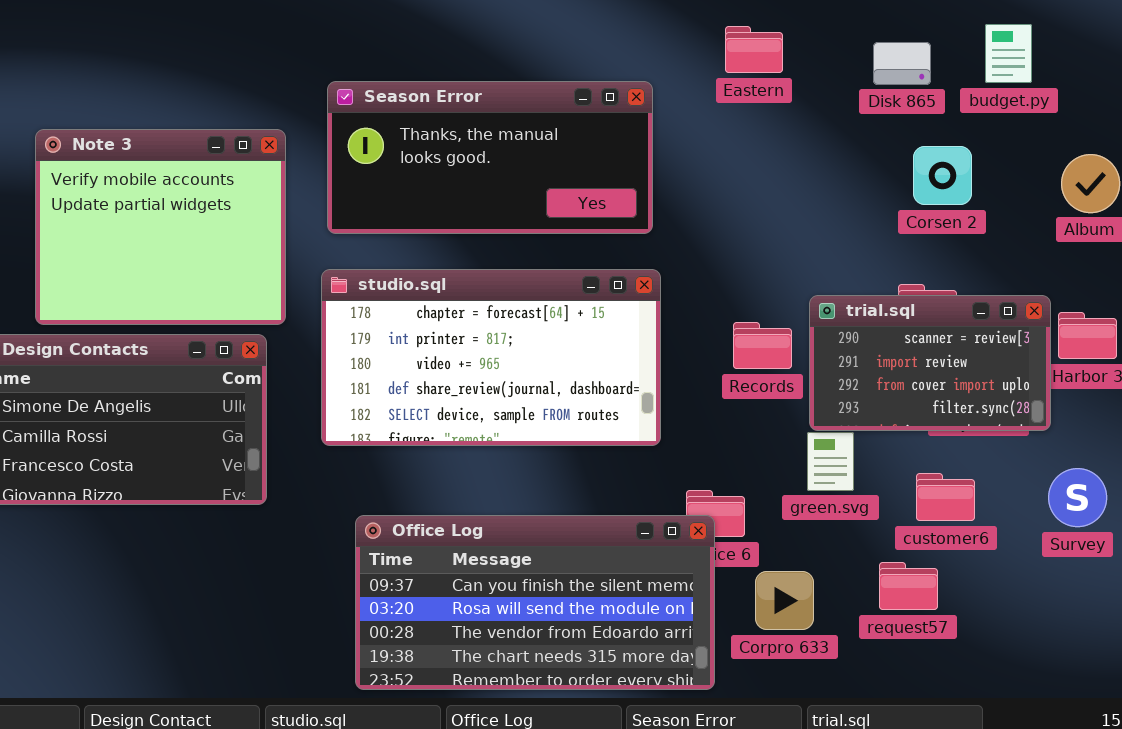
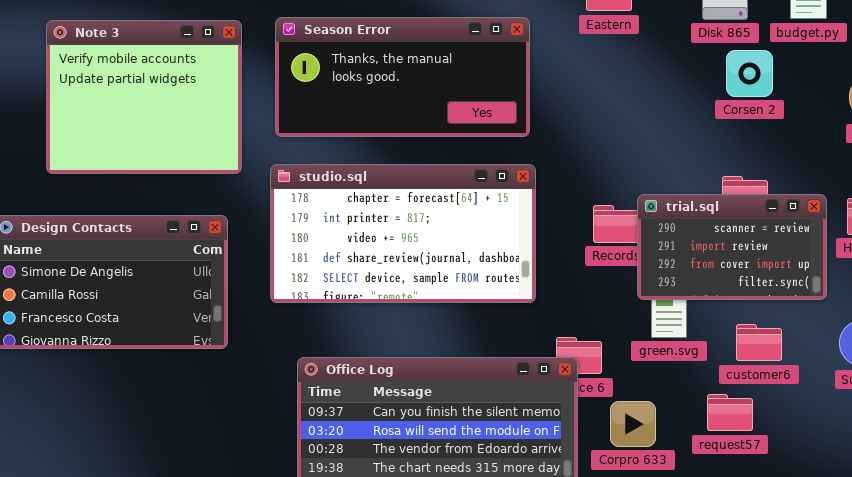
Note 3: [35,129,286,325] -> [46,20,242,174], moved
Corsen 2: [913,146,972,205] -> [726,50,773,97], moved
trial.sql: [809,295,1051,431] -> [637,194,827,300], moved

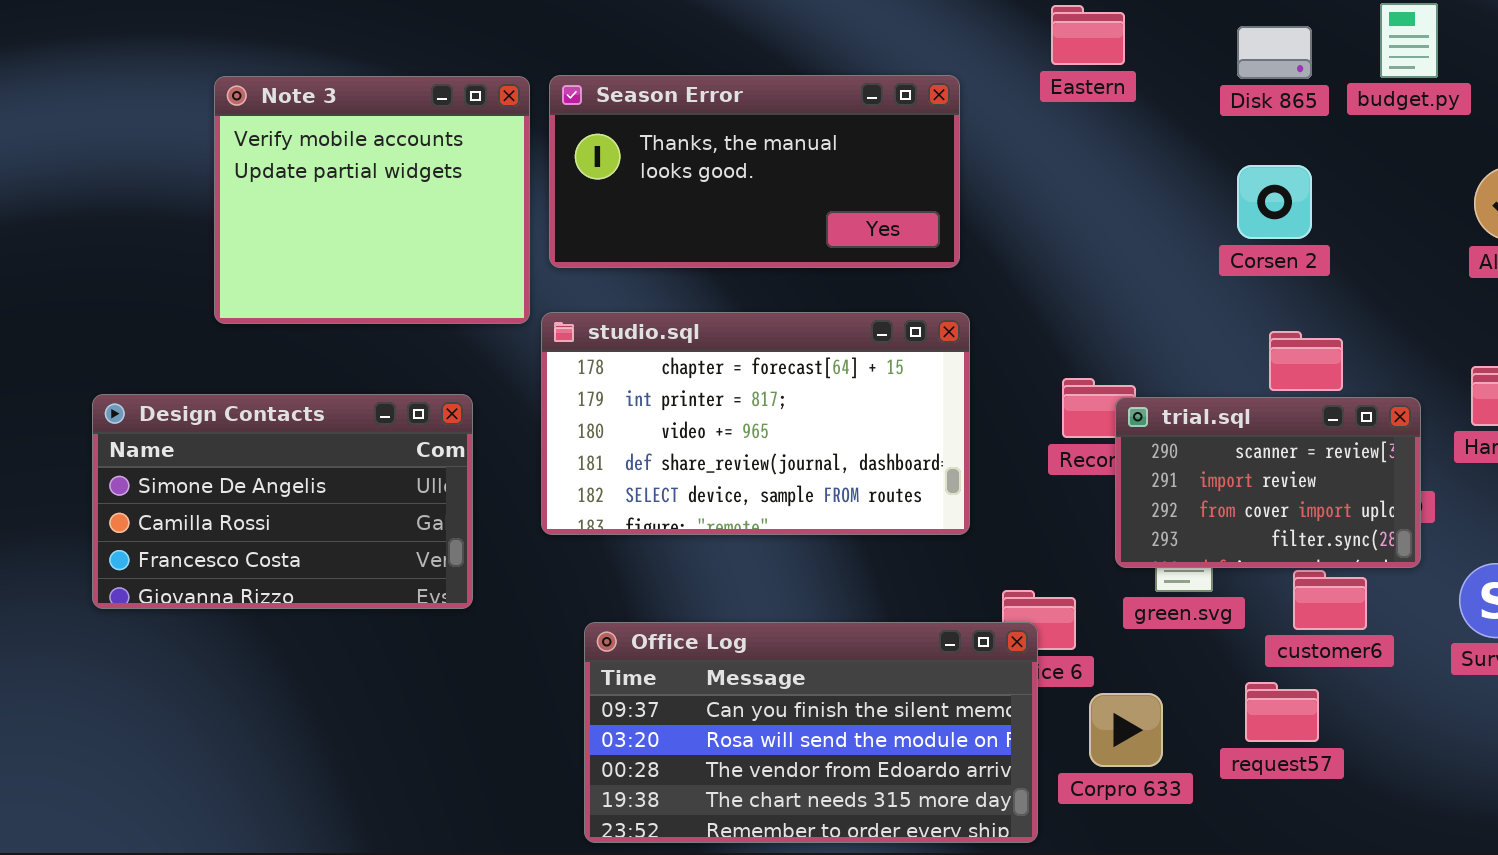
Note 3: [46,20,242,174] -> [214,76,530,324], moved
Corsen 2: [726,50,773,97] -> [1237,165,1312,239], moved
trial.sql: [637,194,827,300] -> [1115,397,1421,568], moved

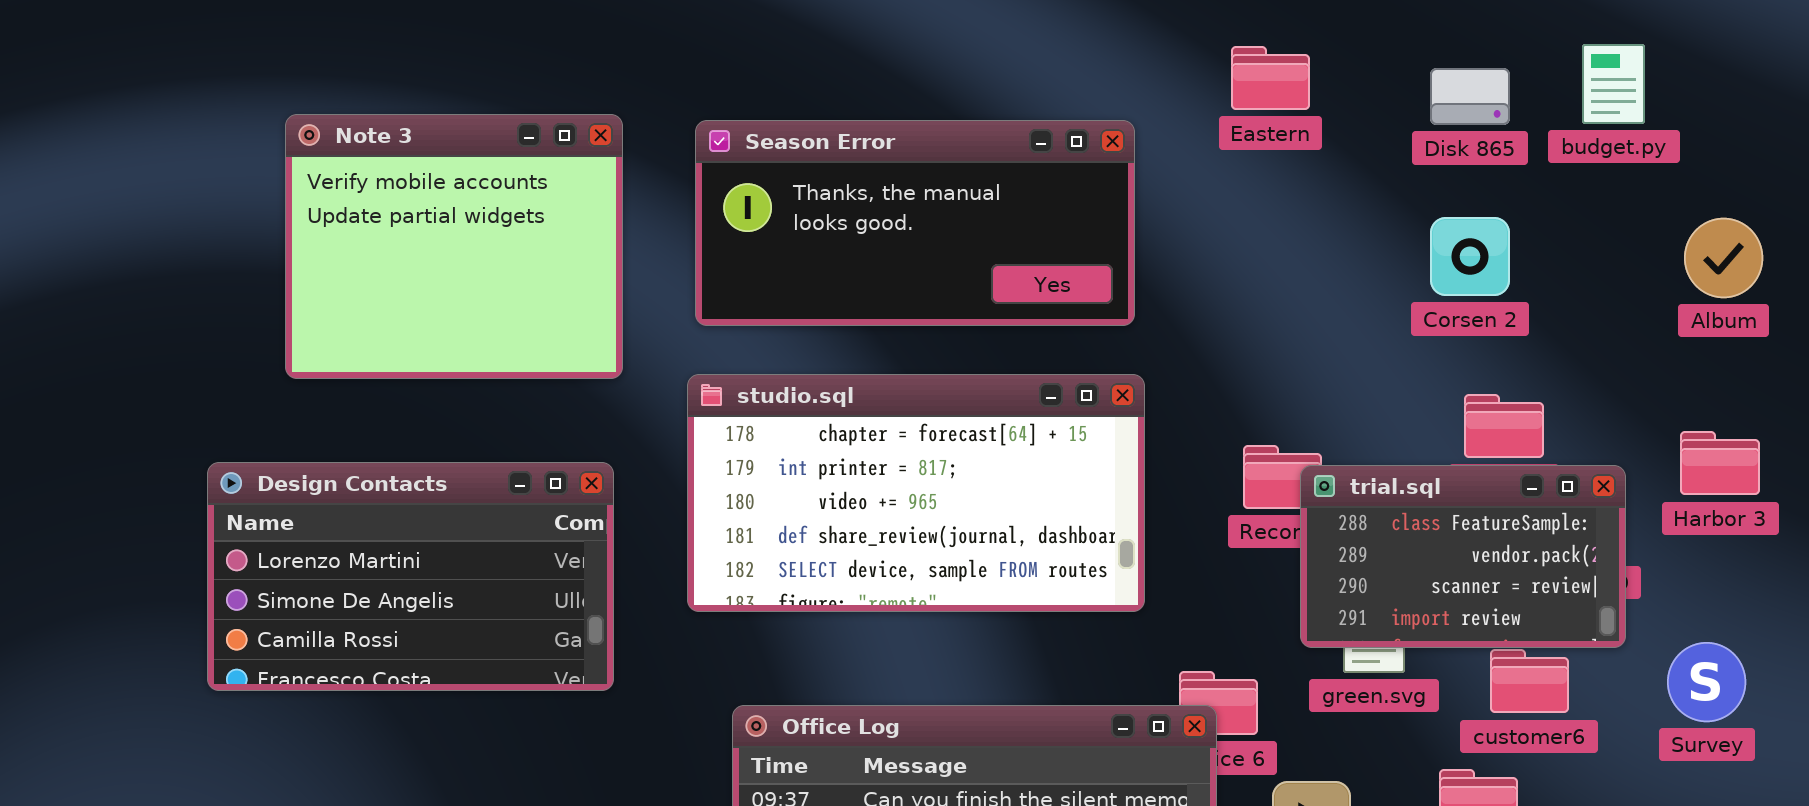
Note 3: [214,76,530,324] -> [285,114,623,379], moved
Design Contacts: [92,394,473,609] -> [207,462,614,691], scrolled up 1 row
trial.sql: [1115,397,1421,568] -> [1300,465,1626,648], scrolled up 2 rows

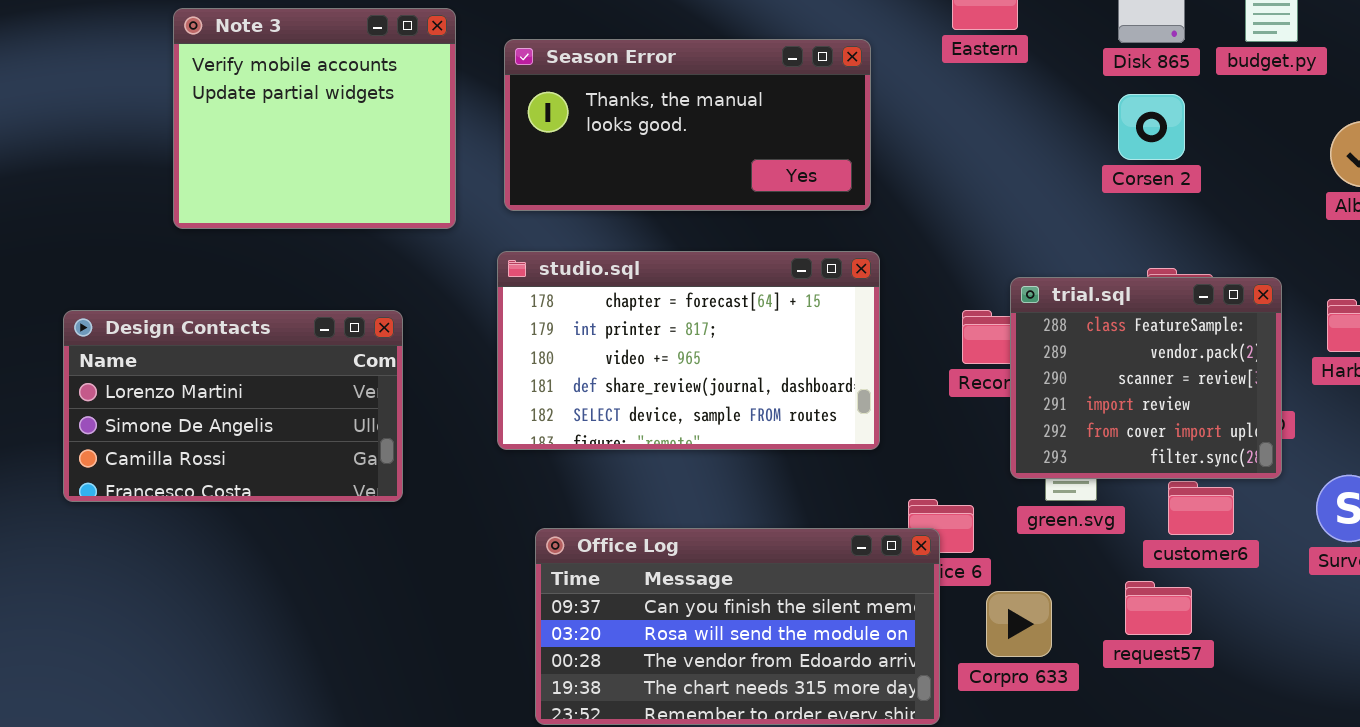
Note 3: [285,114,623,379] -> [173,8,456,229], moved
Corsen 2: [1430,217,1510,296] -> [1118,94,1185,160], moved
Design Contacts: [207,462,614,691] -> [63,310,403,502], moved
trial.sql: [1300,465,1626,648] -> [1010,277,1282,479], resized

